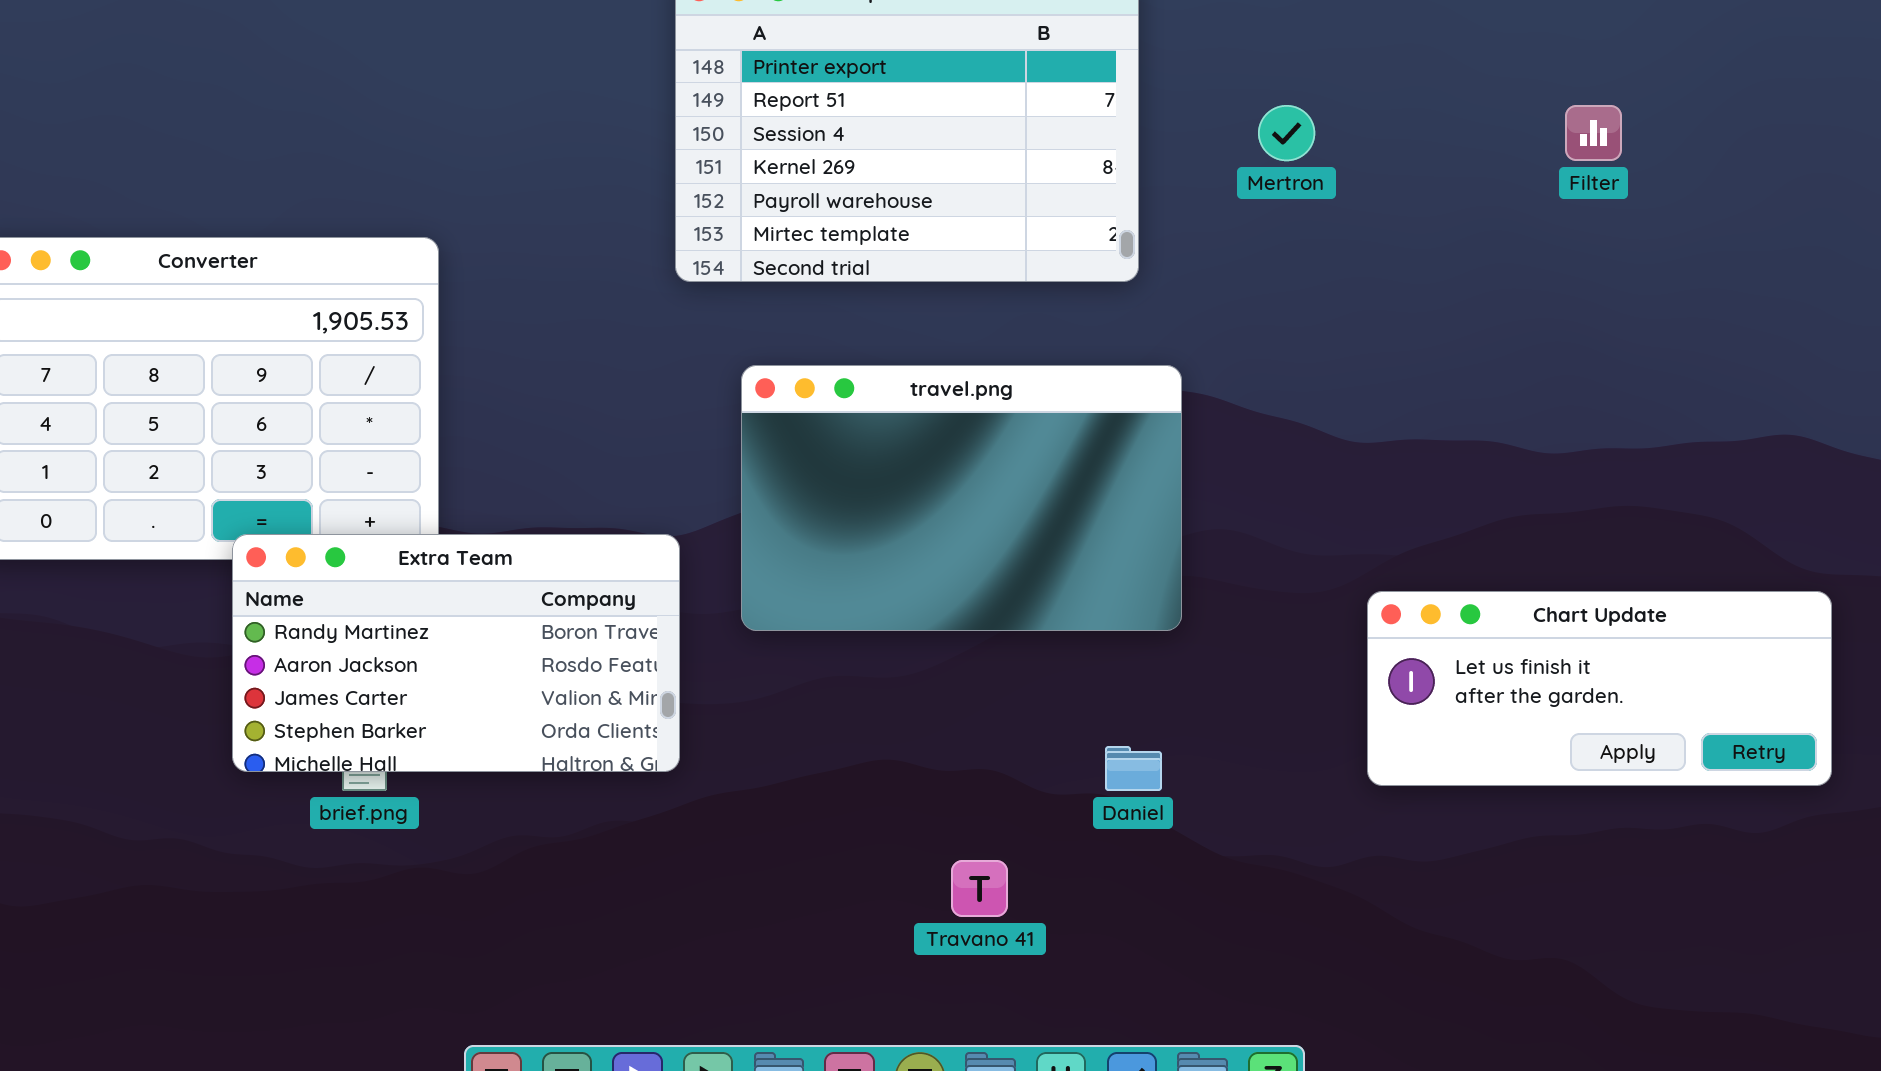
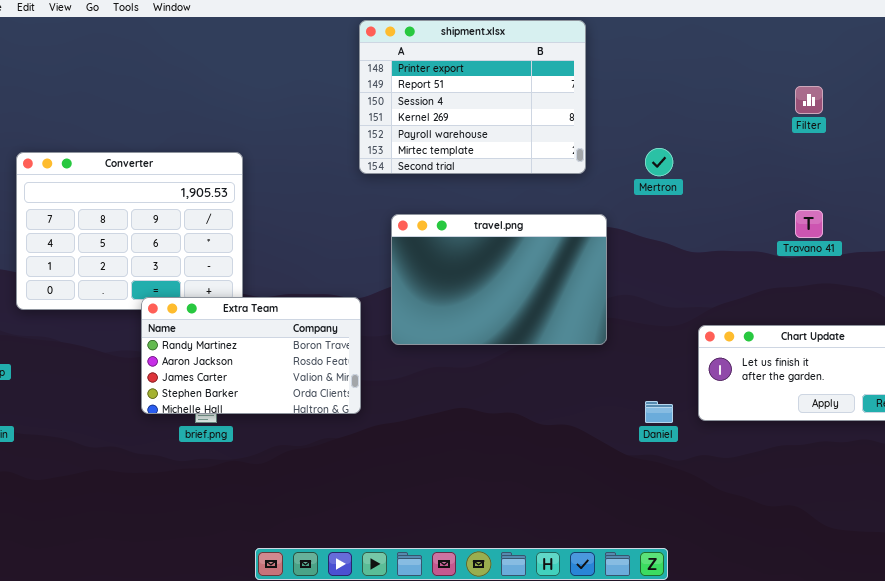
Mertron: [1258,105,1315,161] -> [645,148,673,176], moved
Daniel: [1105,746,1162,791] -> [645,401,673,423], moved
Travano 41: [951,860,1008,917] -> [795,210,823,238], moved

